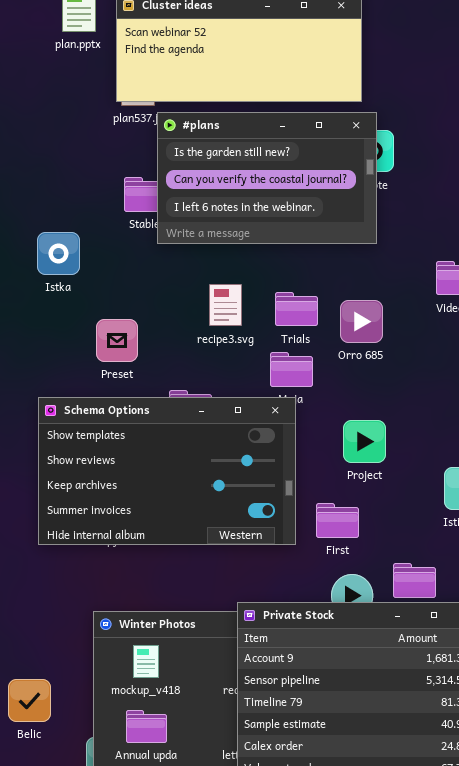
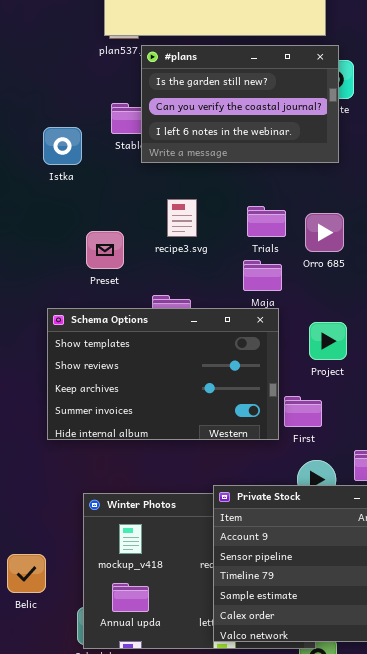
Istka: [37,232,80,275] -> [43,127,82,165], moved
recipe3.svg: [209,284,242,326] -> [167,199,197,237], moved
Schema Options: [38,397,296,545] -> [47,308,279,440], moved

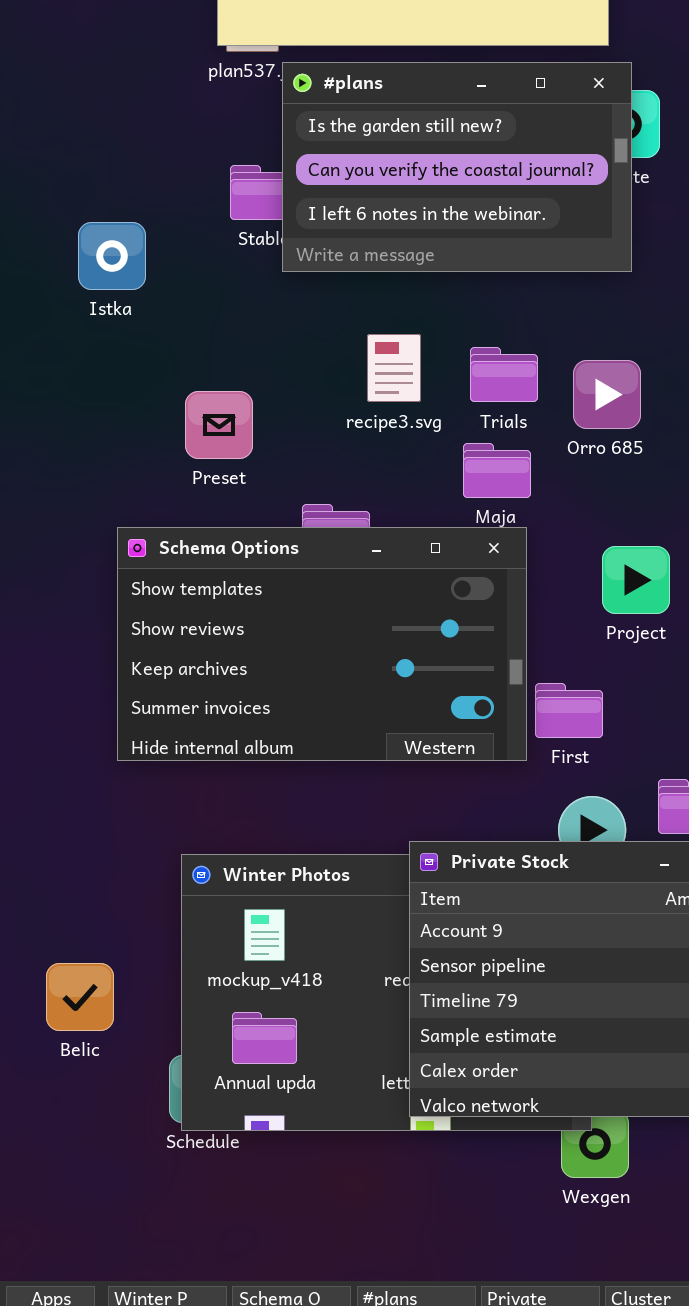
Istka: [43,127,82,165] -> [78,222,146,290], moved
recipe3.svg: [167,199,197,237] -> [367,334,421,402], moved
Project: [309,322,347,360] -> [602,546,670,614], moved

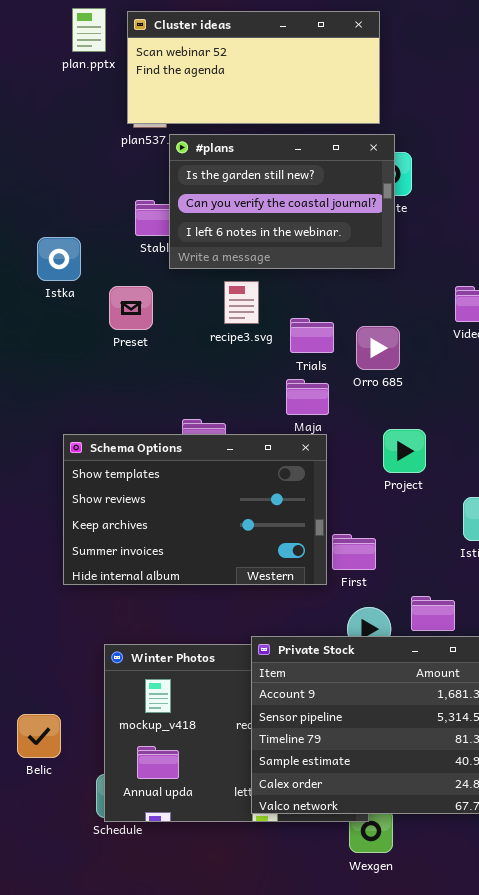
recipe3.svg: [367,334,421,402] -> [224,281,259,324], moved
Preset: [185,391,253,459] -> [109,286,153,330], moved
Project: [602,546,670,614] -> [383,429,426,473], moved

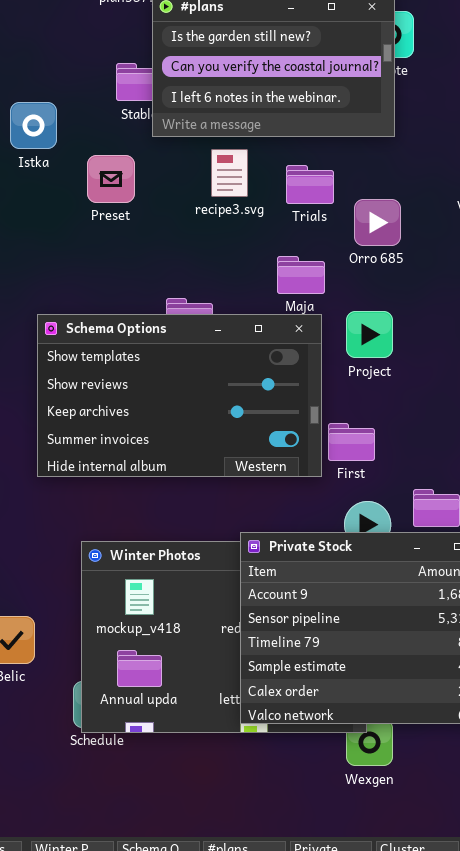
Trials: [290,318,334,353] -> [286,165,334,204], moved
Project: [383,429,426,473] -> [346,311,393,358], moved

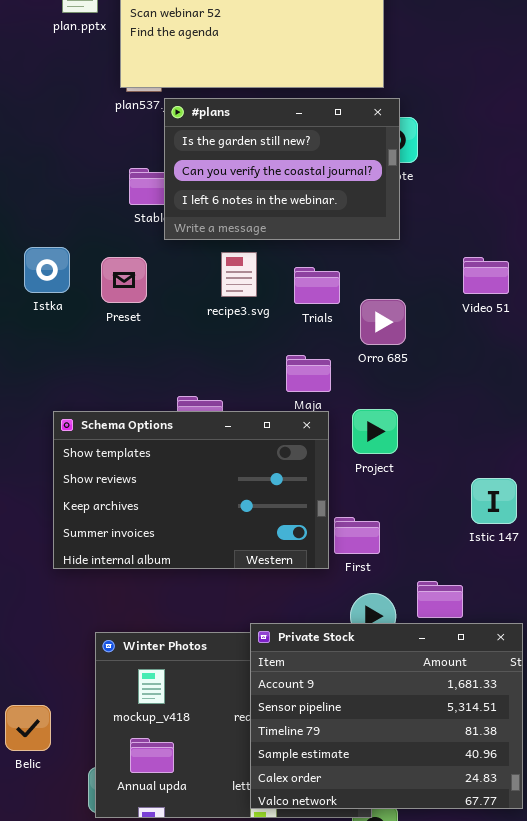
Istka: [10,102,57,149] -> [24,247,70,293], moved

